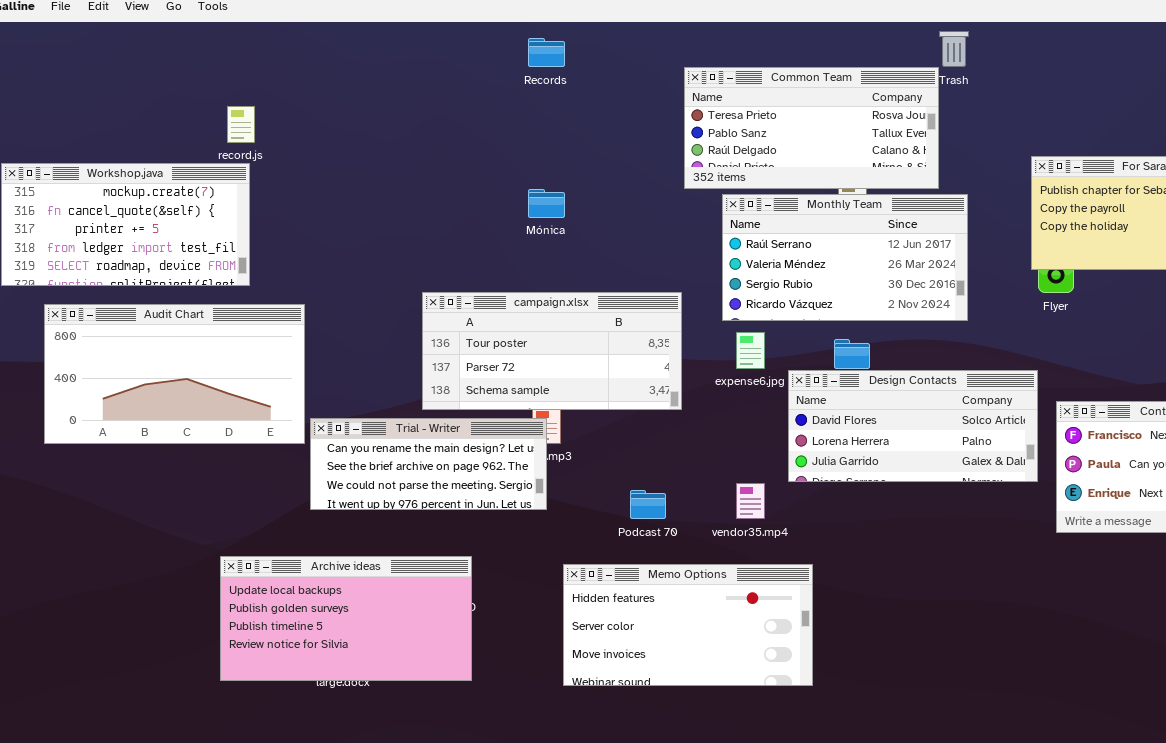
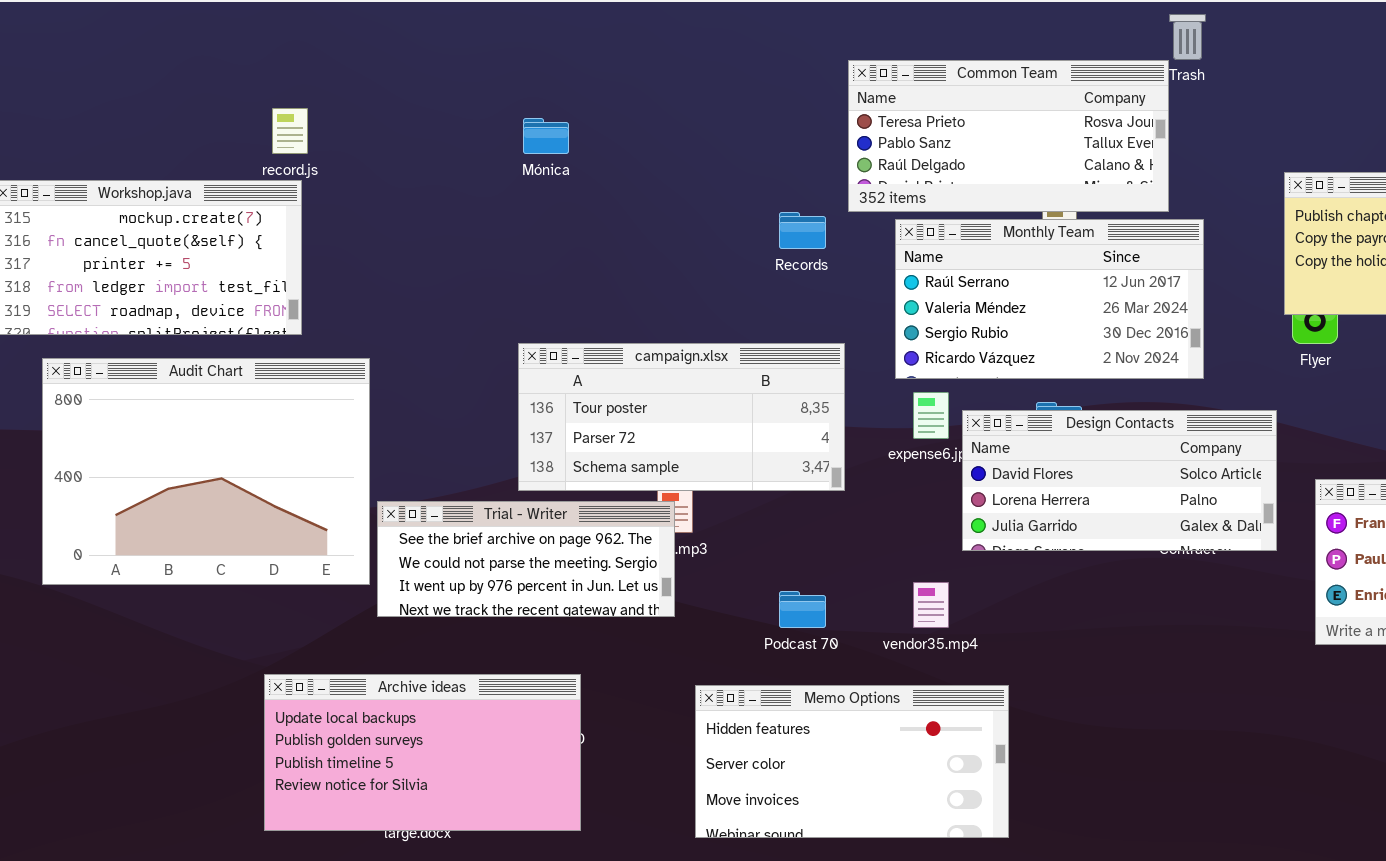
Records: [528,38,565,67] -> [779,212,826,249], moved
Mónica: [528,189,565,218] -> [523,118,569,154], moved
Audit Chart: [44,304,305,444] -> [42,358,370,585], resized
Design Contacts: [788,370,1038,482] -> [962,410,1277,551], moved
Trial - Writer: [310,418,547,510] -> [377,501,675,617], scrolled down 1 row

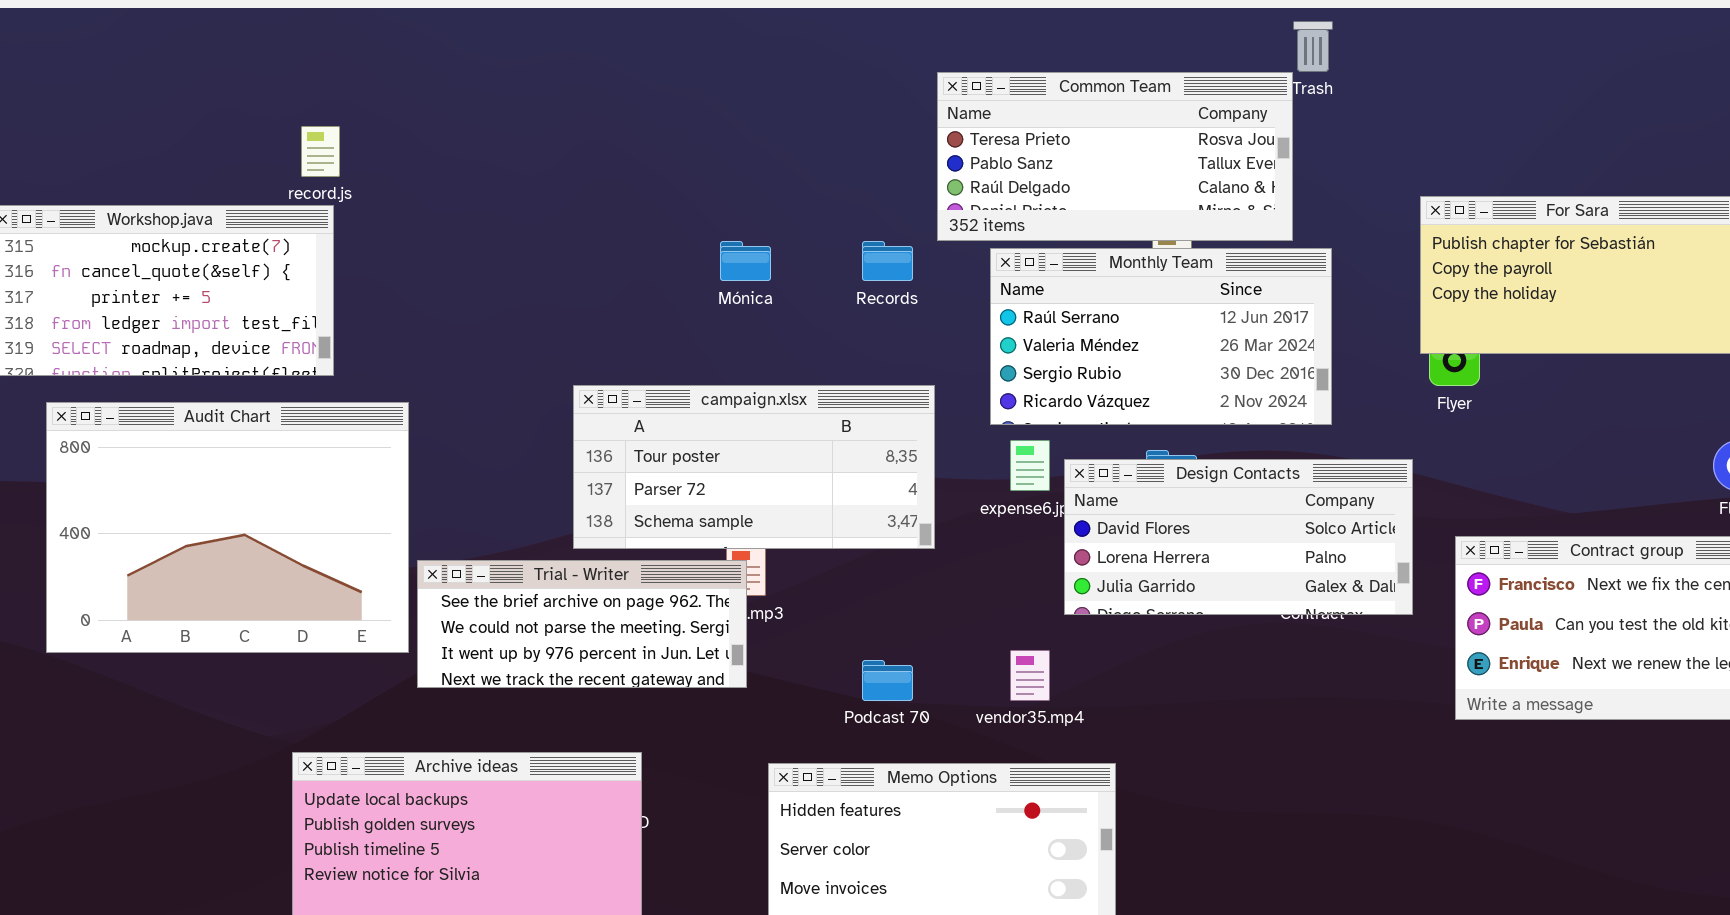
Mónica: [523,118,569,154] -> [720,241,771,281], moved

